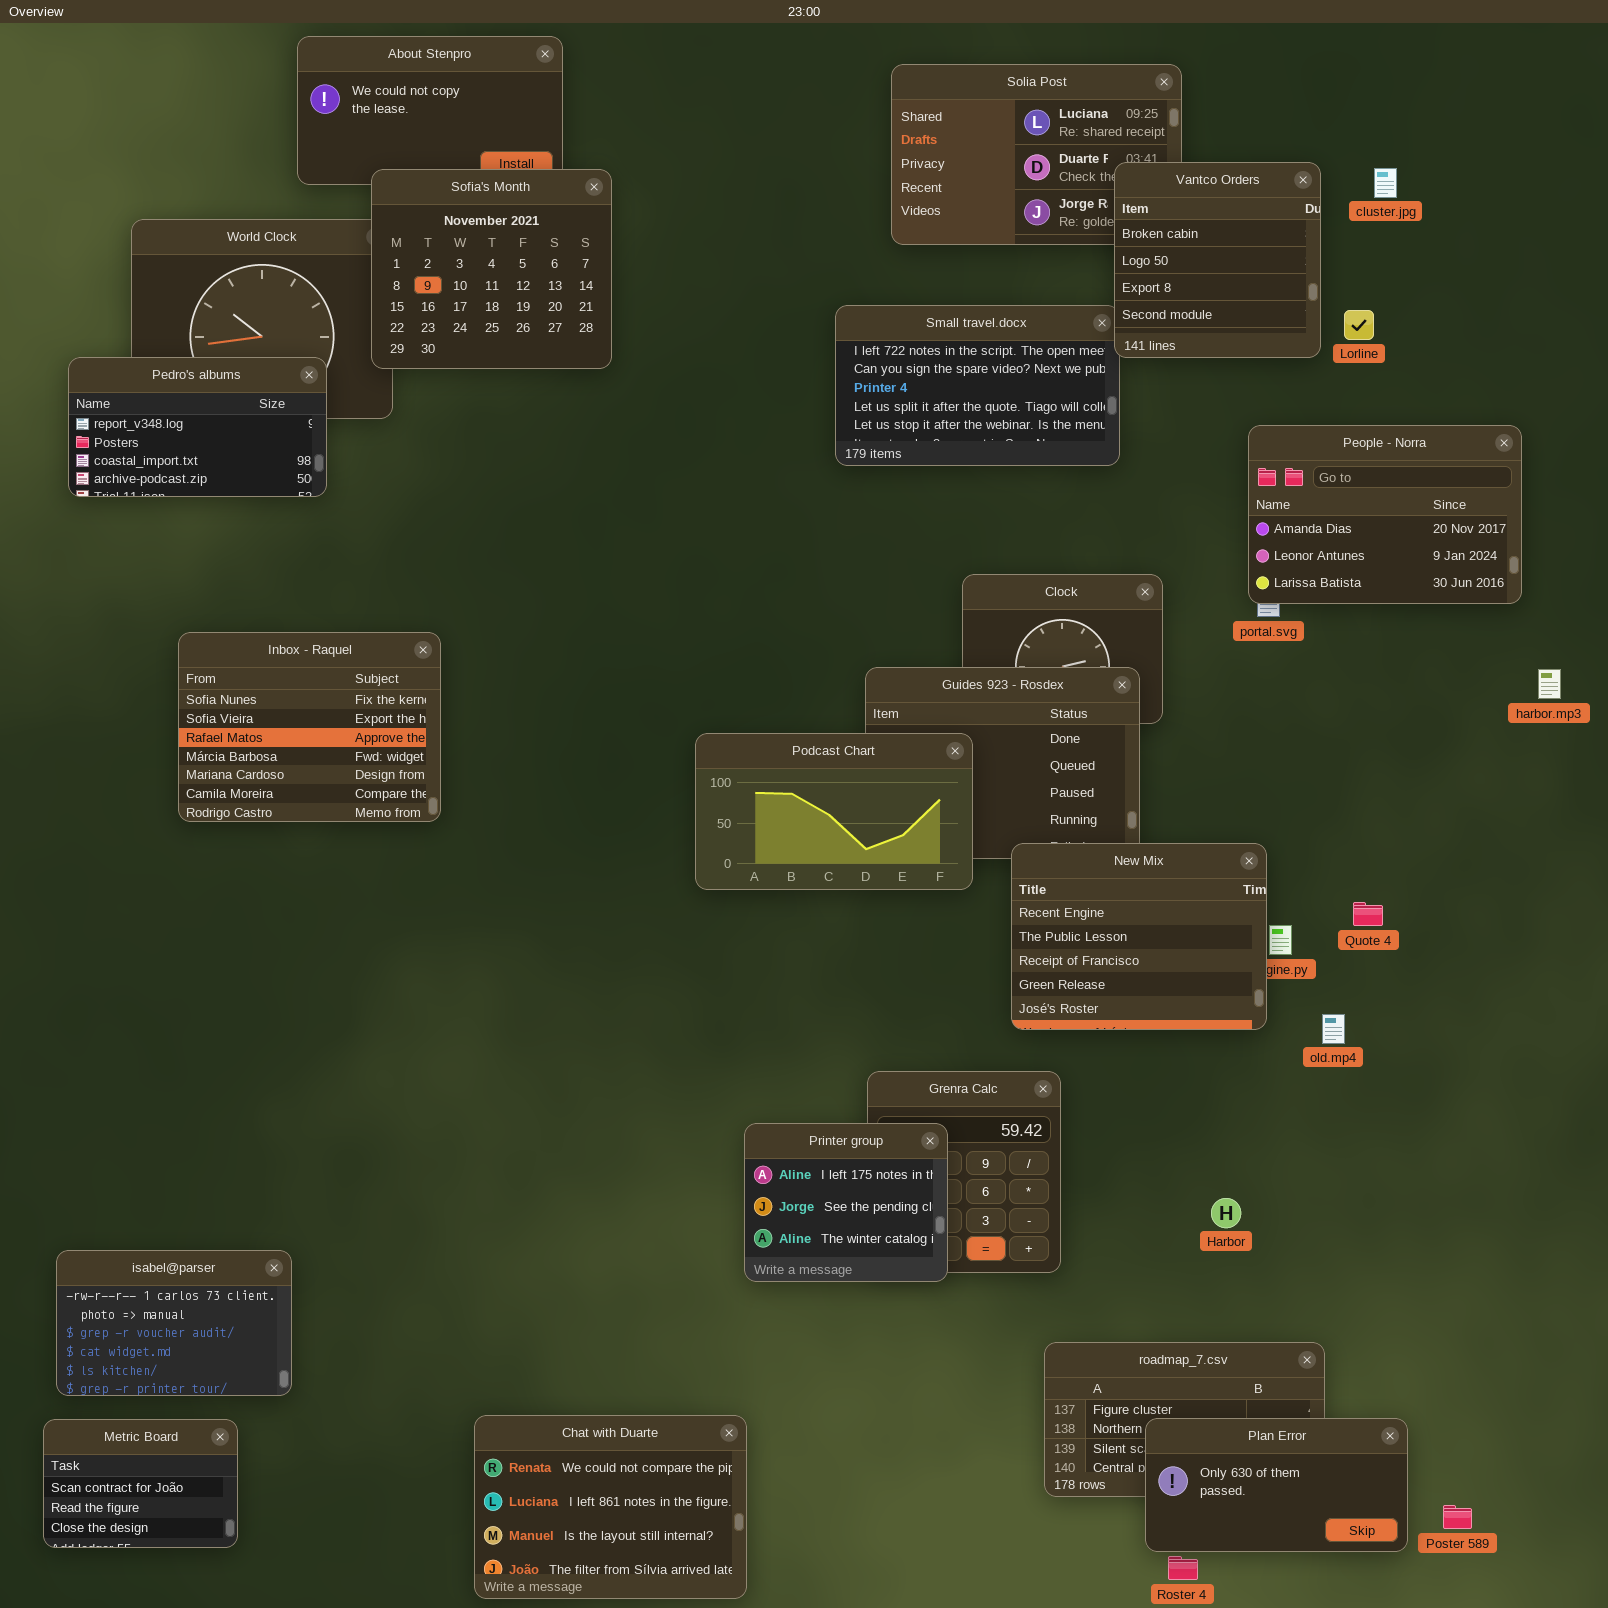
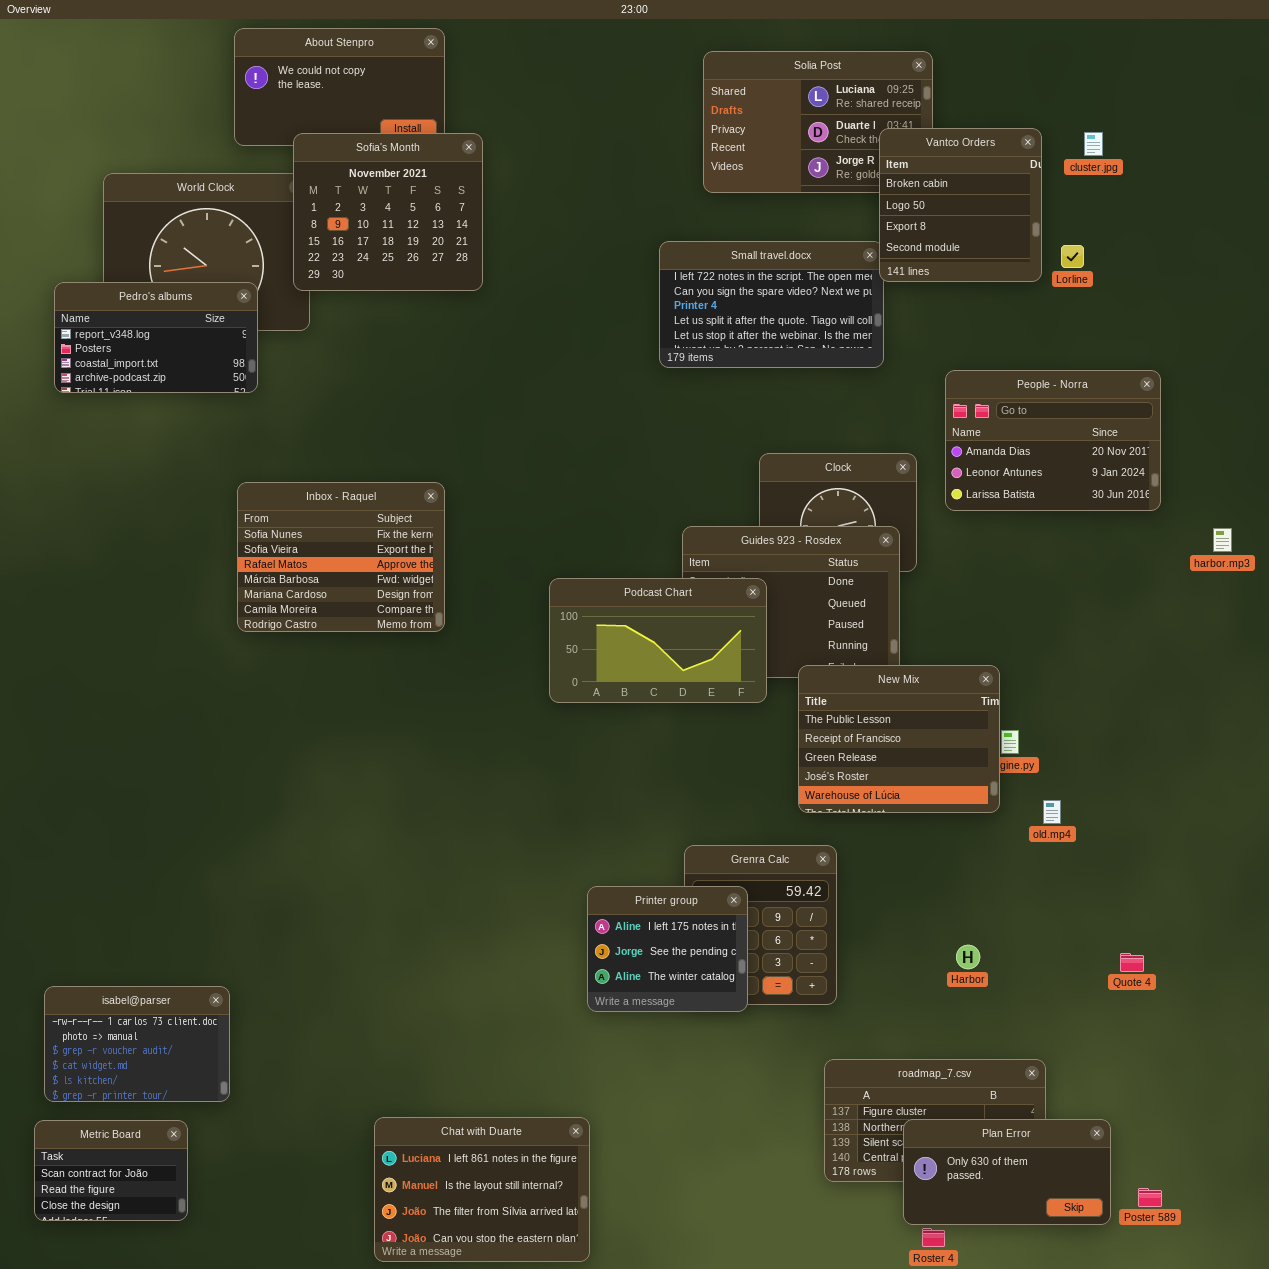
People - Norra: [1248,425,1522,604] -> [945,370,1161,511], moved
Inbox - Raquel: [178,632,441,822] -> [237,482,445,632], moved
New Mix: [1011,843,1267,1030] -> [798,665,1000,813], scrolled down 1 row
Quote 4: [1353,902,1383,926] -> [1120,953,1144,972], moved
Chat with Duarte: [474,1415,747,1599] -> [374,1117,590,1262], scrolled down 1 row

